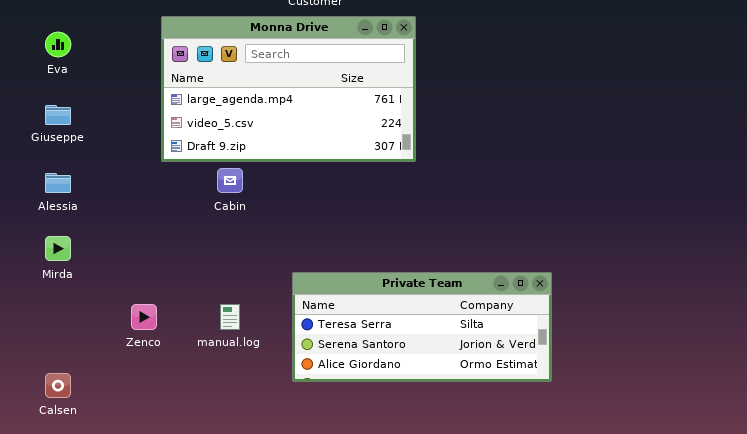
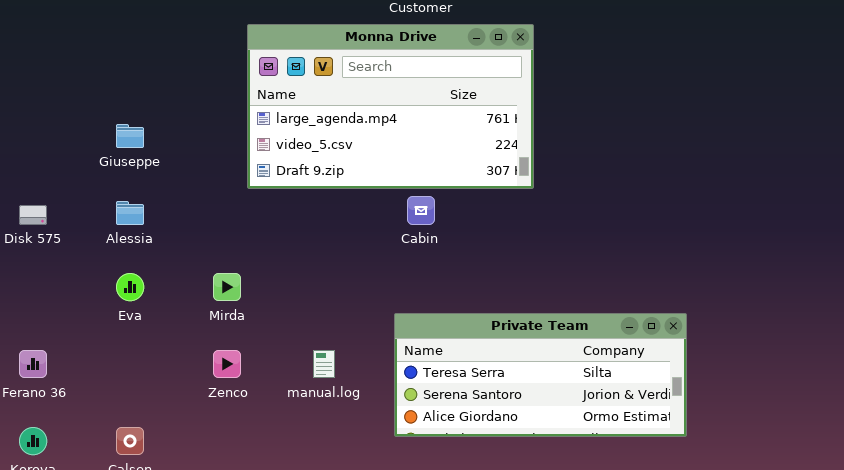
Eva: [45,32,71,57] -> [116,273,144,301], moved
Cabin: [217,168,243,193] -> [407,196,435,225], moved
Mirda: [45,236,71,261] -> [213,273,241,301], moved

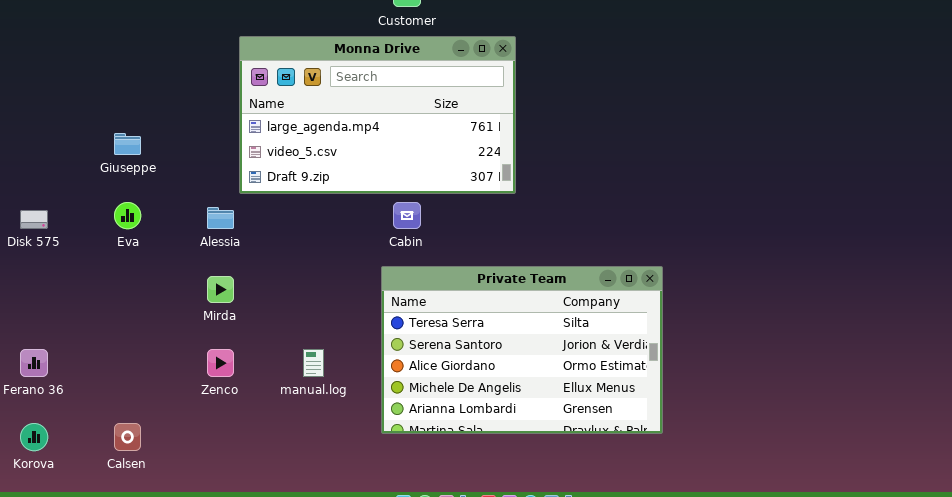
Alessia: [116,201,144,225] -> [207,207,234,229], moved
Eva: [116,273,144,301] -> [114,202,141,229], moved
Private Team: [394,313,687,437] -> [381,266,663,434], resized

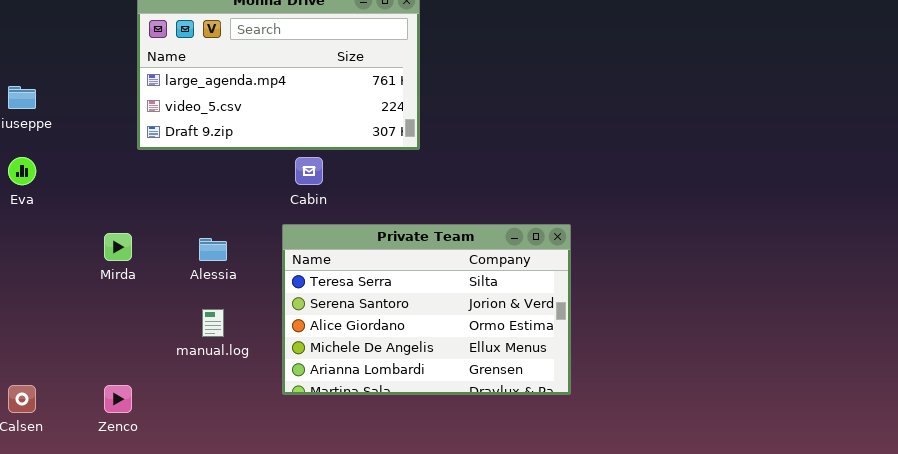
Alessia: [207,207,234,229] -> [199,238,227,261], moved
Zenco: [207,349,234,377] -> [104,385,132,413], moved

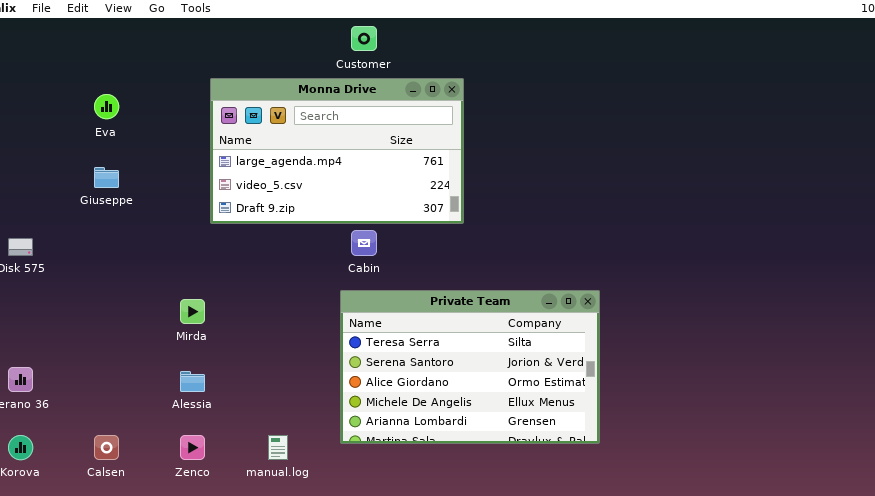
Eva: [8,157,36,185] -> [94,94,119,119], moved
Alessia: [199,238,227,261] -> [180,371,205,392], moved
manual.log: [202,309,224,337] -> [268,435,288,460], moved

